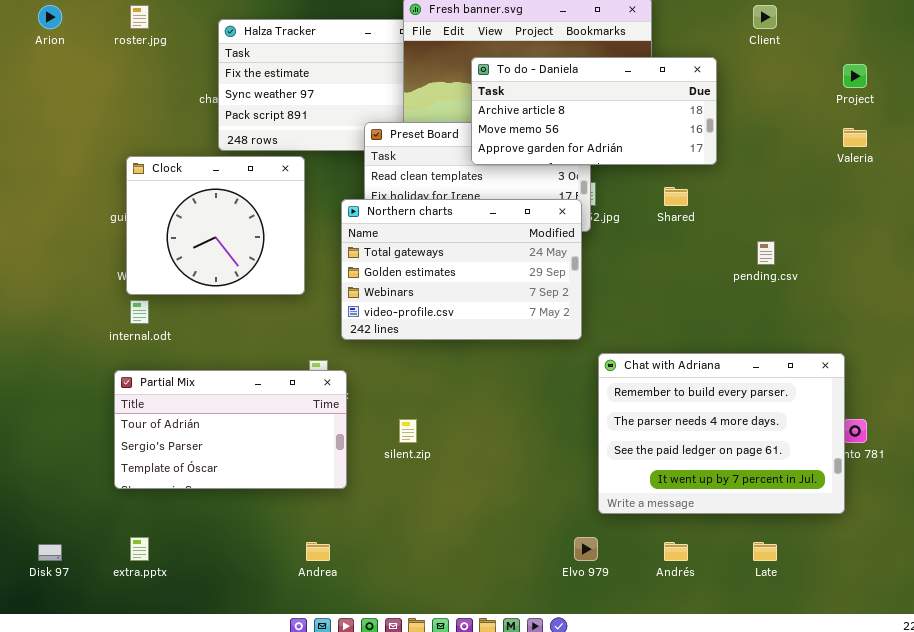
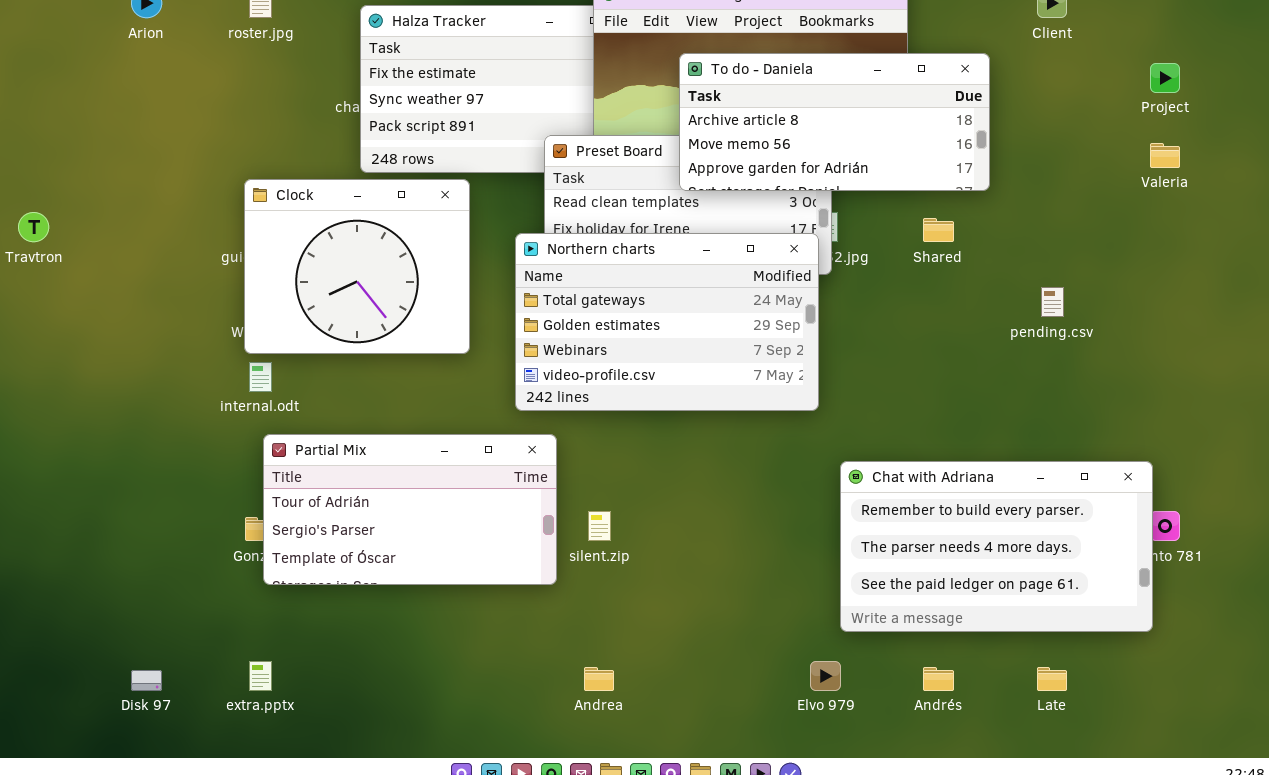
Chat with Adriana: [598,353,845,514] -> [840,461,1153,632], resized
Partial Mix: [114,370,347,489] -> [263,434,557,585], moved
Andrea: [306,542,330,561] -> [584,667,614,691], moved

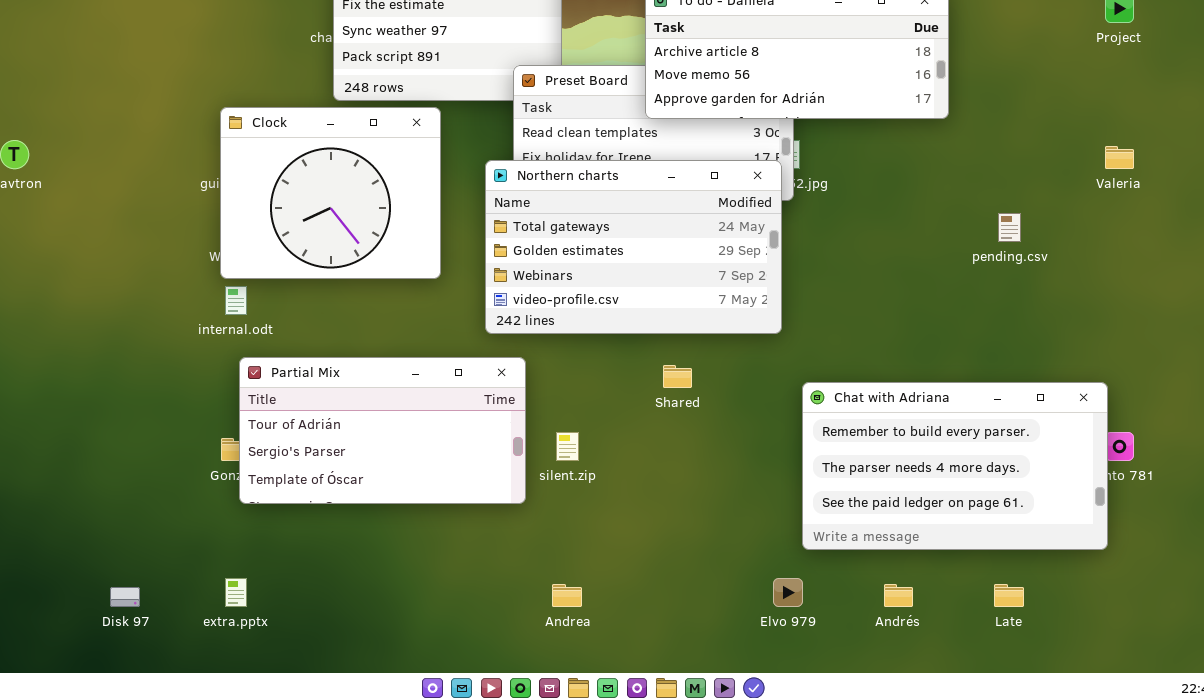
Valeria: [1150,143,1180,168] -> [1105,146,1134,169], moved
Shared: [923,218,954,242] -> [663,365,692,388], moved

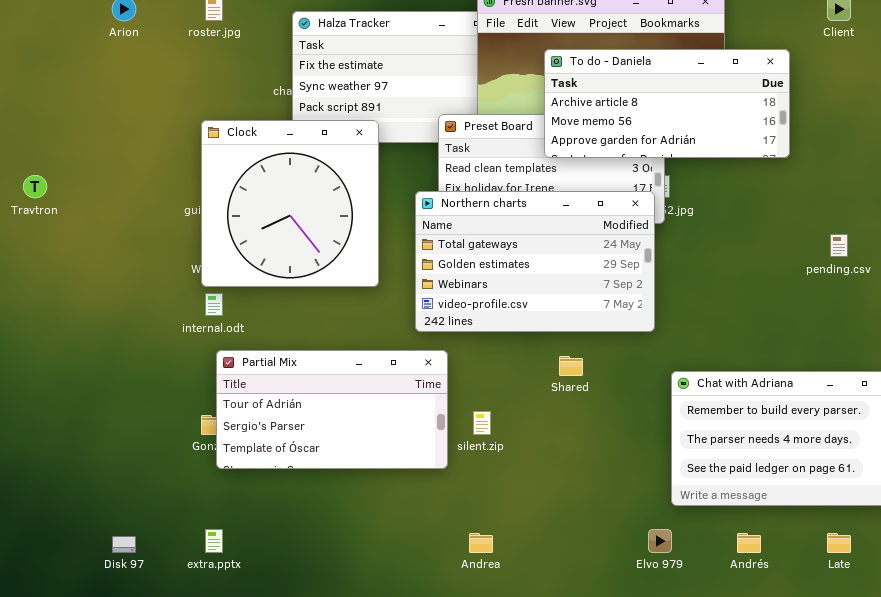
Clock: [220,107,441,279] -> [201,120,379,287], resized

